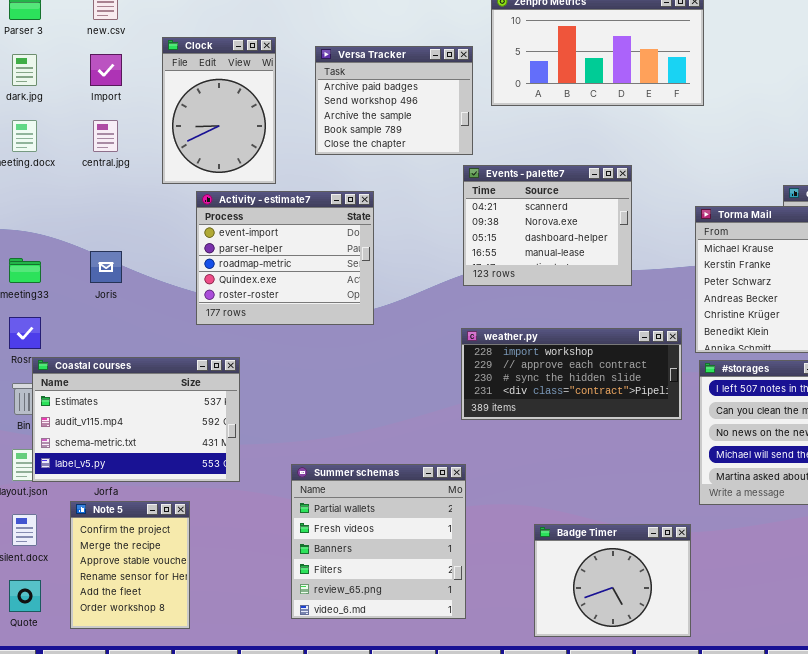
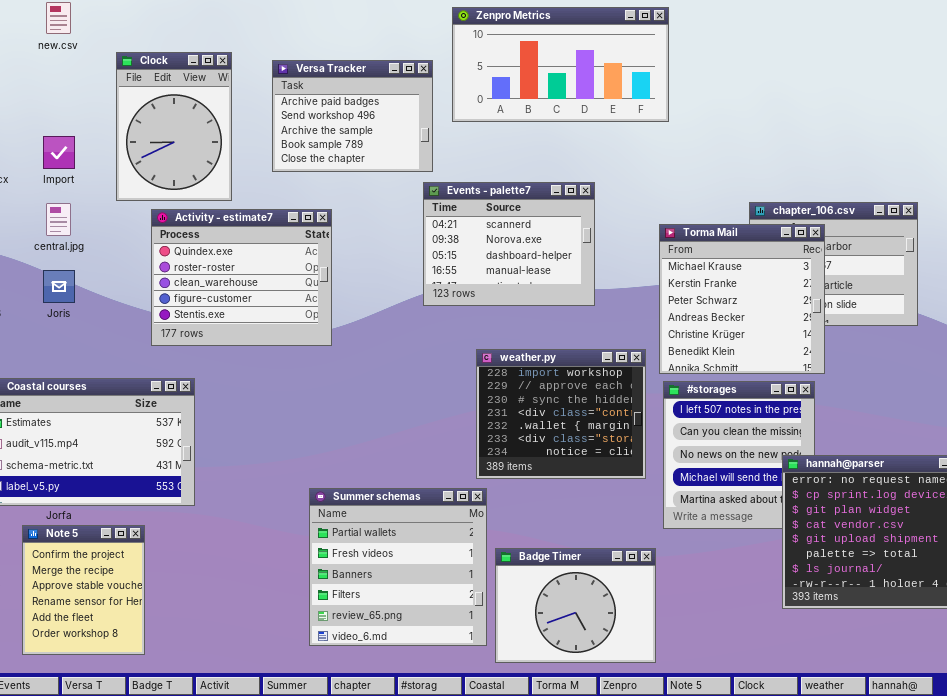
Import: [90,54,122,86] -> [43,136,75,169], moved
central.jpg: [93,120,118,152] -> [46,203,71,236], moved
Activity - estimate7: [196,191,374,325] -> [151,209,332,346], scrolled down 3 rows
weather.py: [461,328,682,420] -> [476,349,646,479], resized
Summer schemas: [291,464,466,619] -> [309,488,487,646], moved

